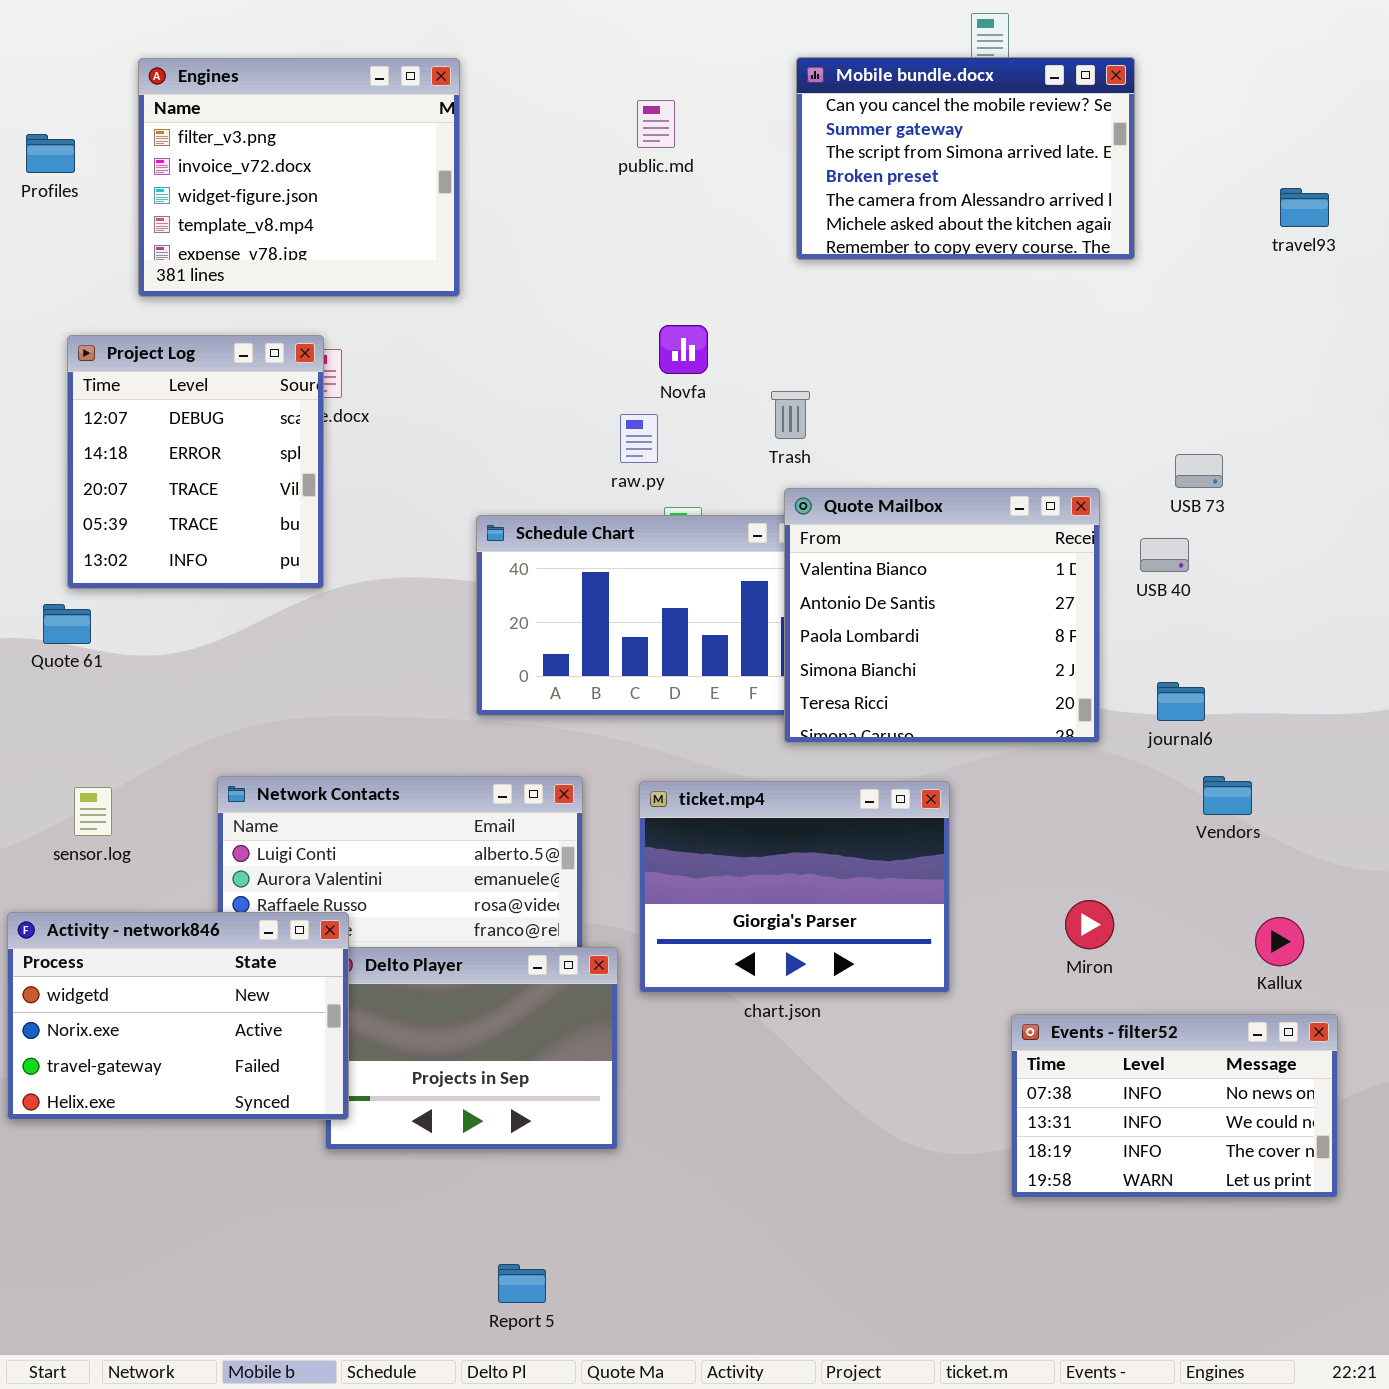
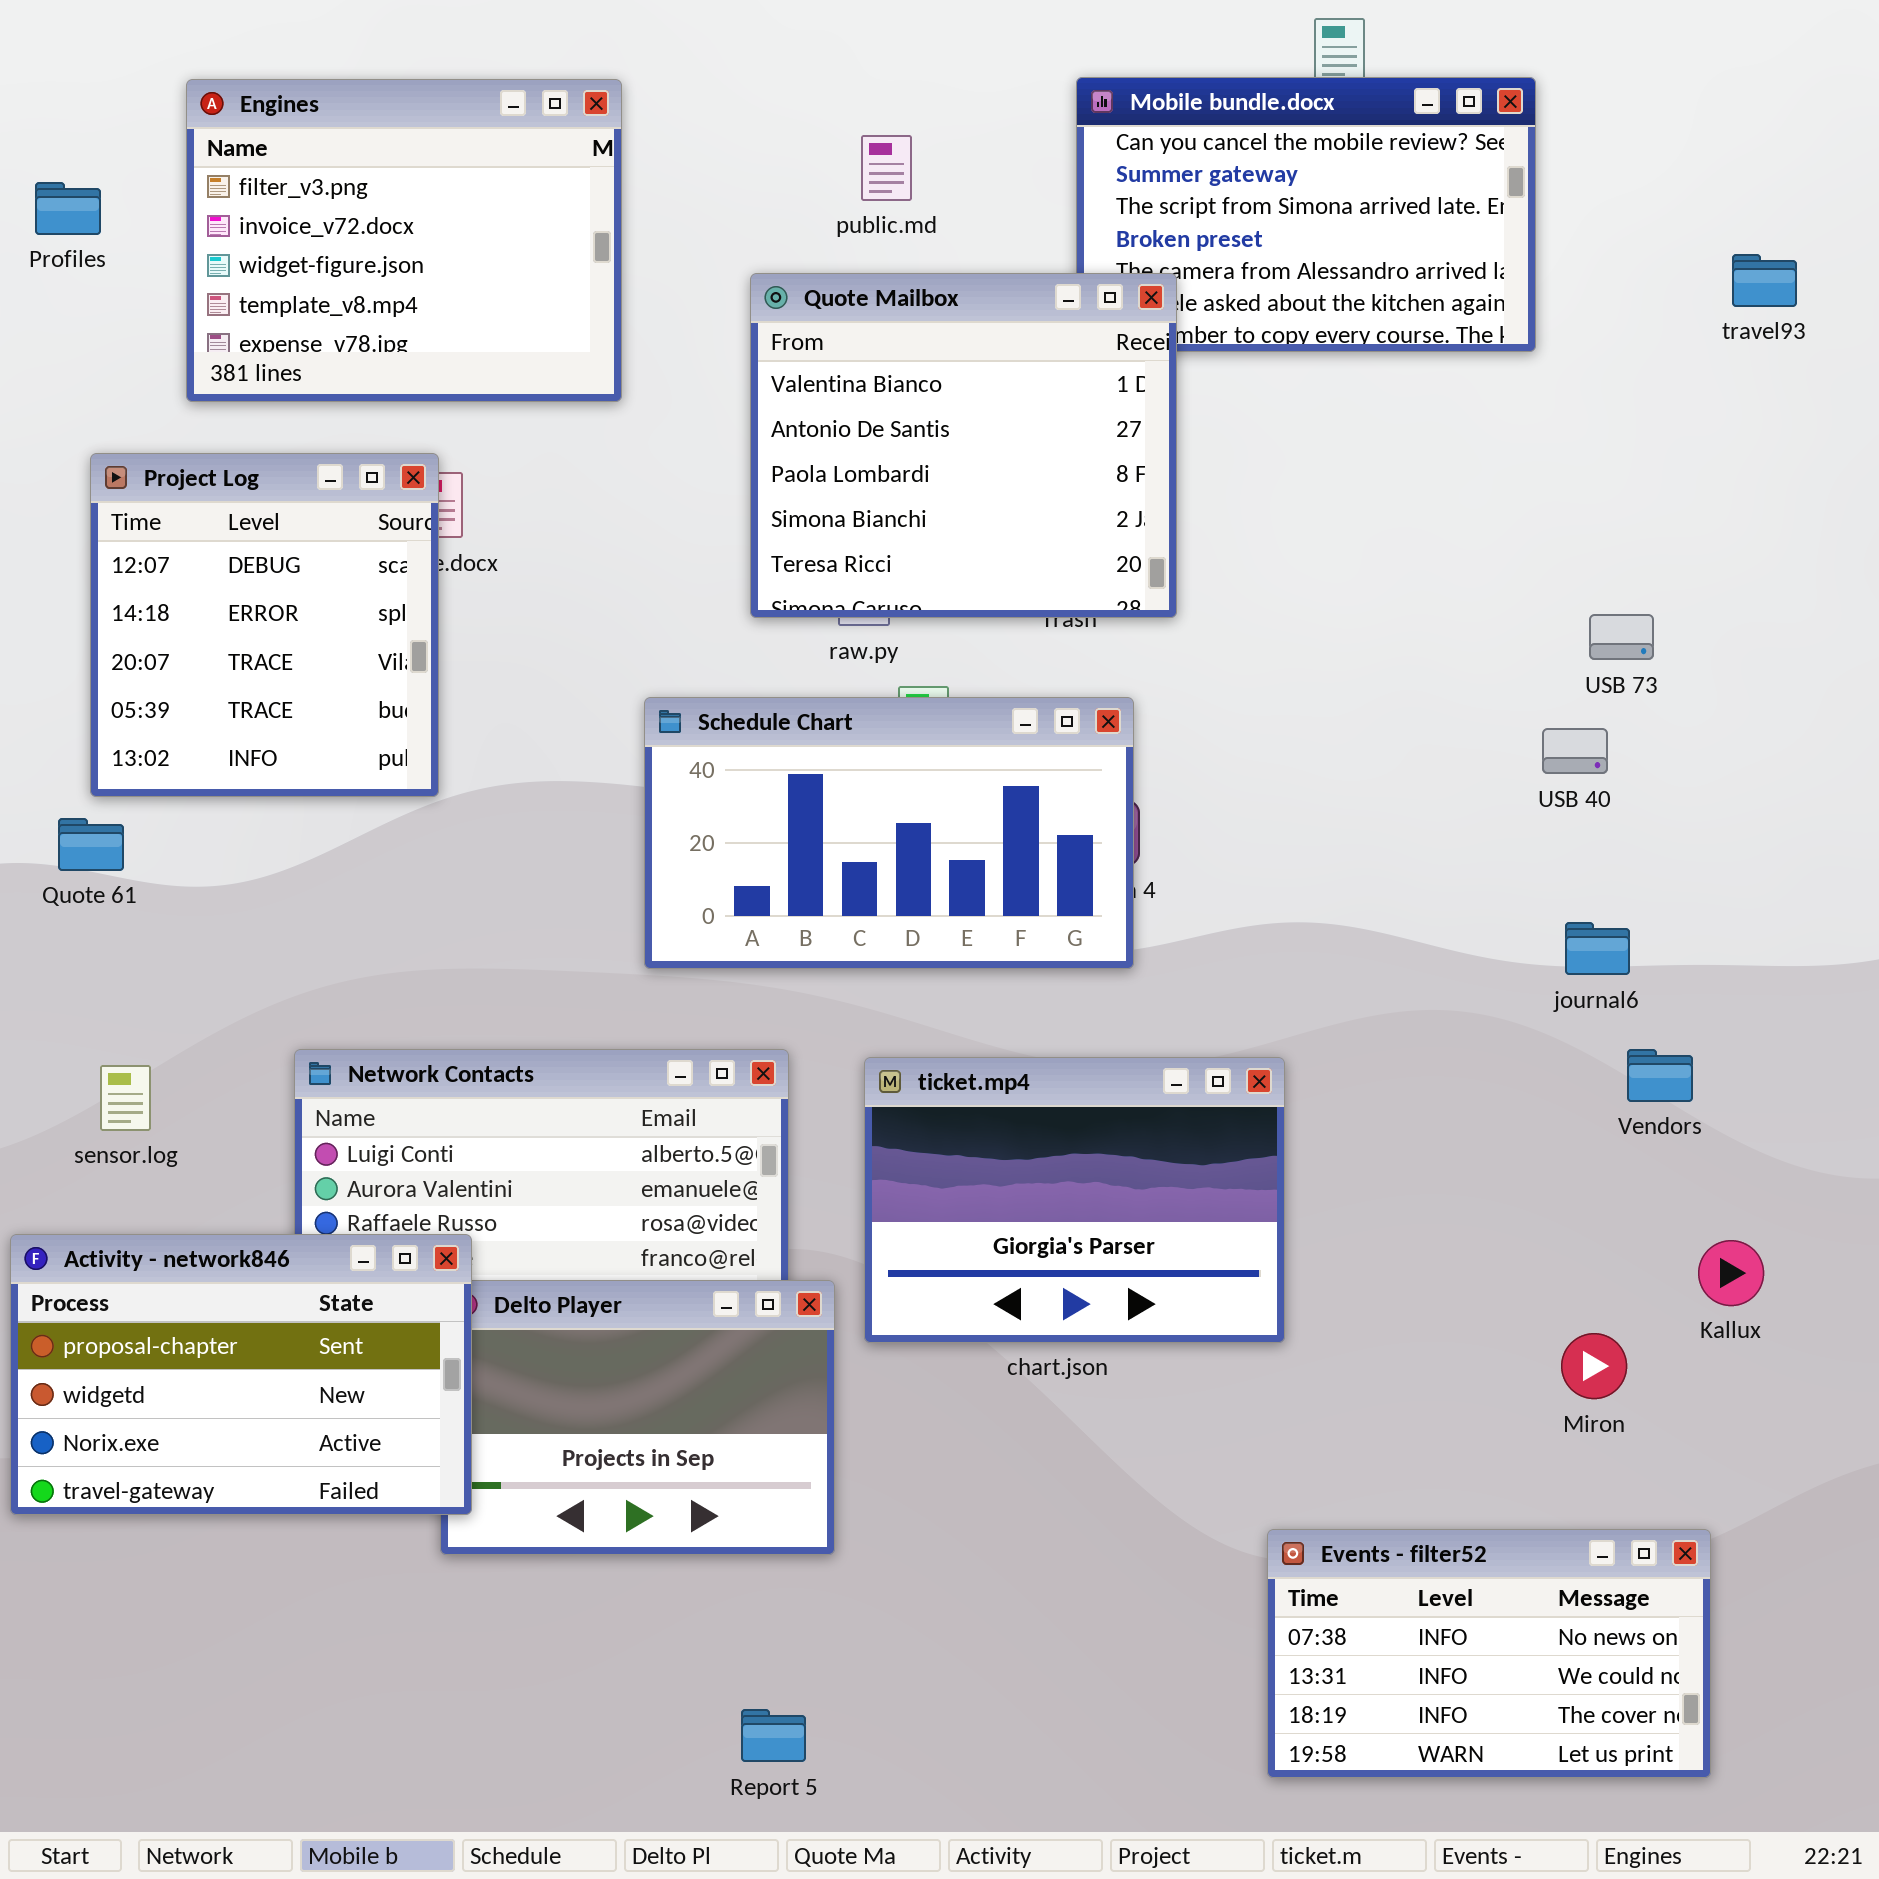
Quote Mailbox: [784,488,1100,743] -> [750,273,1177,618], moved
Miron: [1065,900,1114,949] -> [1561,1333,1627,1399], moved
Activity - network846: [7,912,349,1120] -> [10,1234,472,1515], scrolled up 1 row
Events - filter52: [1011,1014,1338,1198] -> [1267,1529,1711,1778], moved
Report 5: [498,1264,546,1303] -> [741,1709,806,1762], moved

